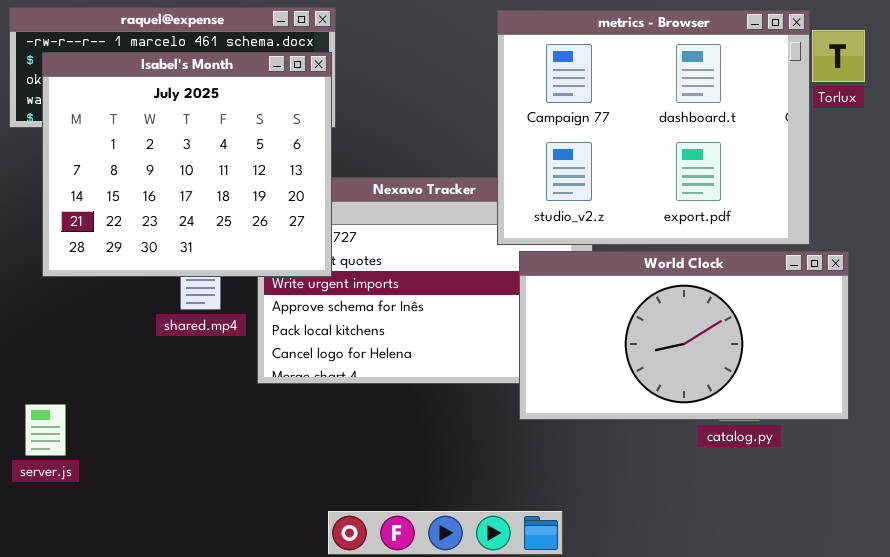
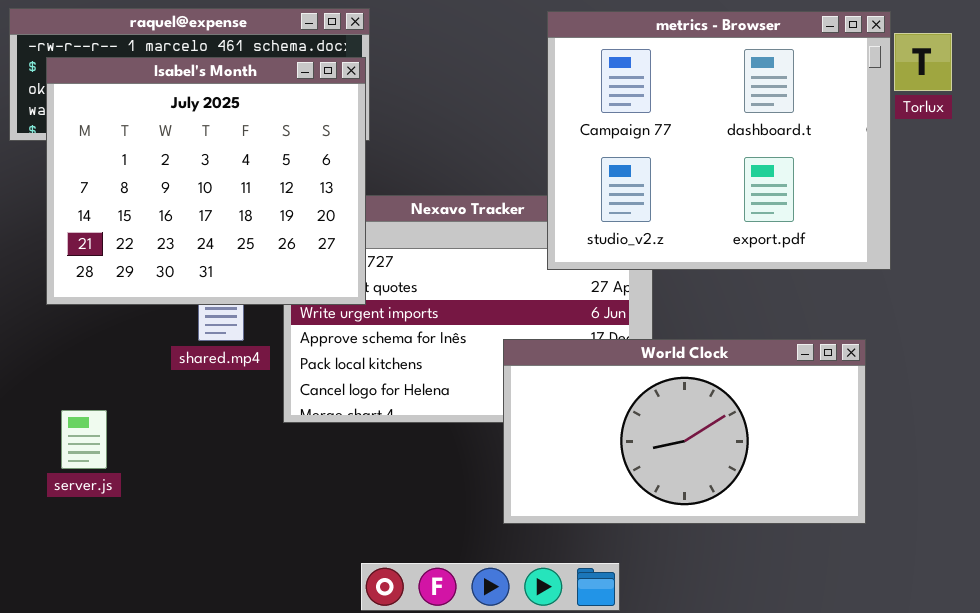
World Clock: [519,251,849,420] -> [503,339,866,524], moved
server.js: [25,404,66,456] -> [61,410,107,469], moved

